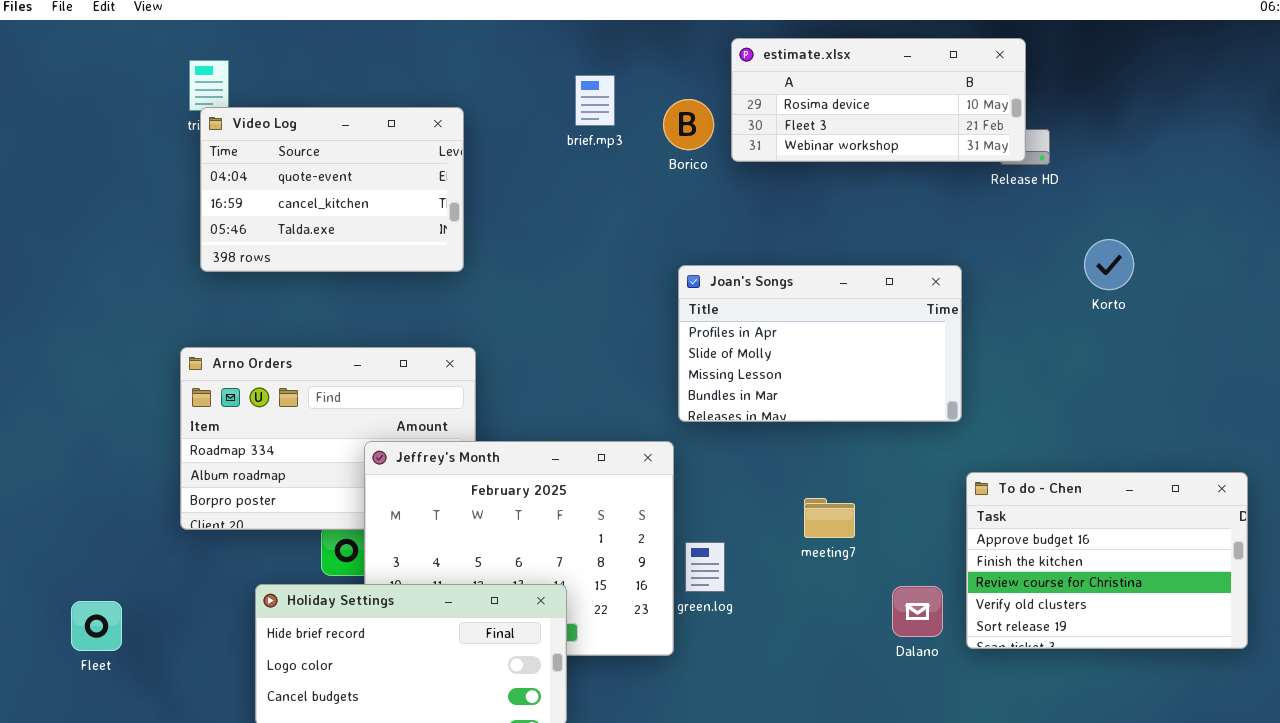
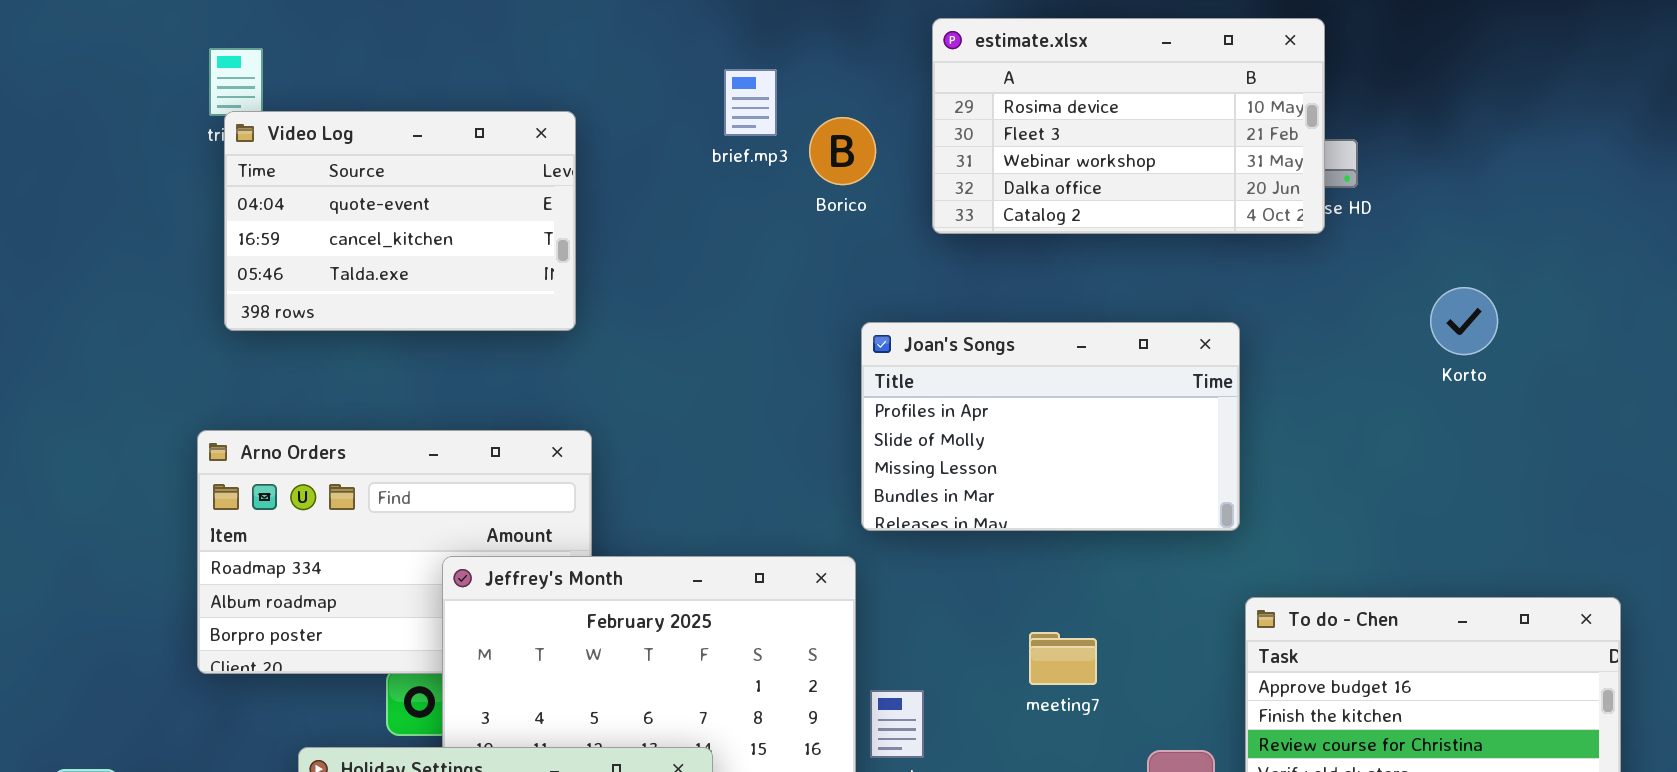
estimate.xlsx: [731,38,1026,162] -> [932,18,1325,234], resized
Borico: [663,99,714,150] -> [809,117,876,185], moved
Korto: [1084,239,1134,290] -> [1430,287,1498,355], moved

